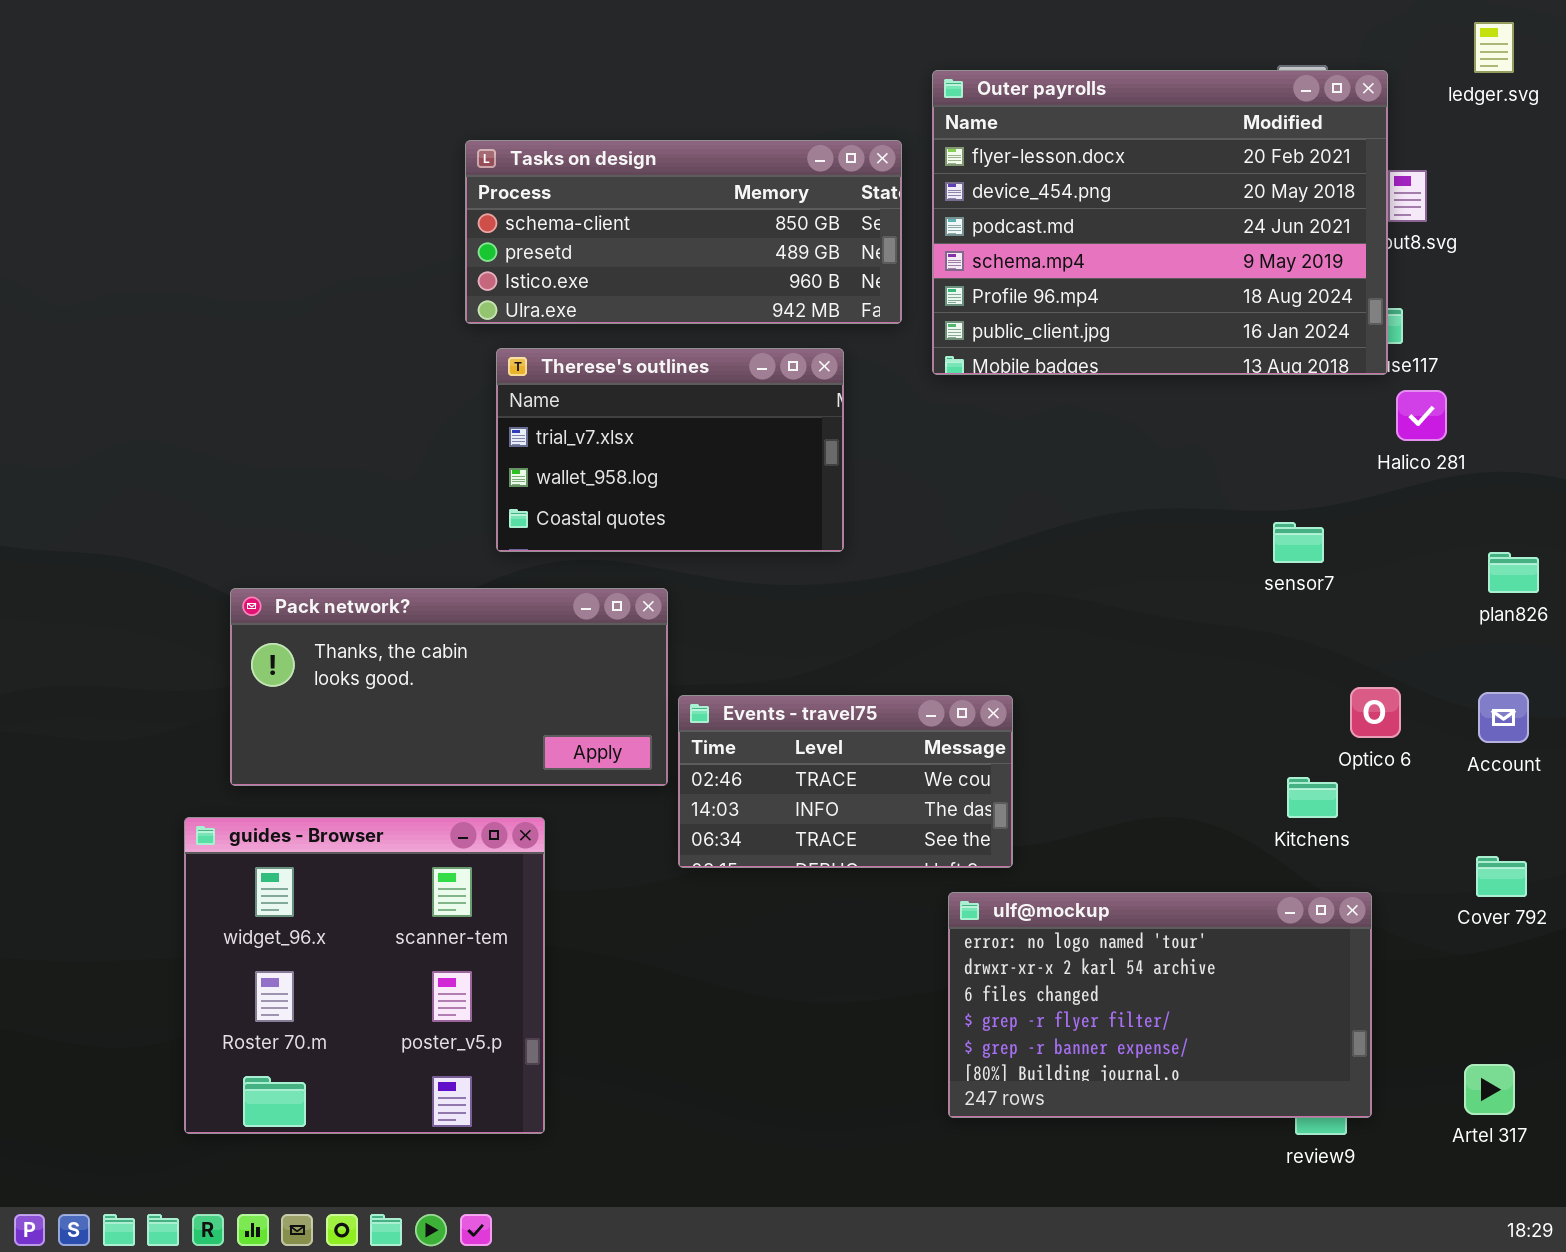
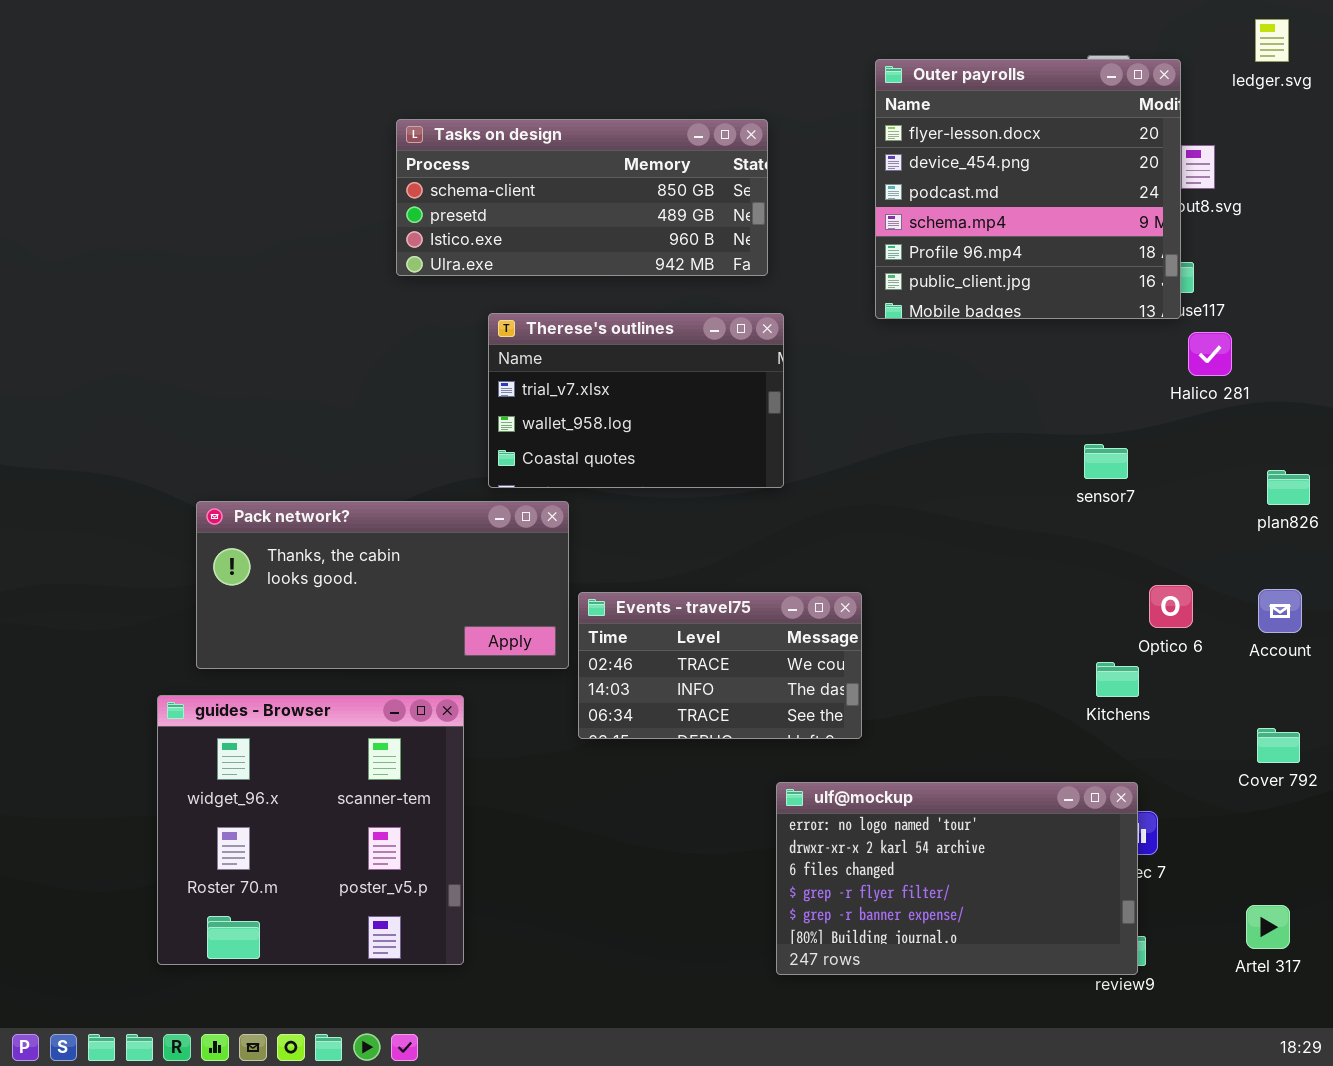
Outer payrolls: [932,70,1388,375] -> [875,59,1181,319], resized
Therese's outlines: [496,348,844,552] -> [488,313,784,488], moved
ulf@mockup: [948,892,1372,1118] -> [776,782,1138,975], moved

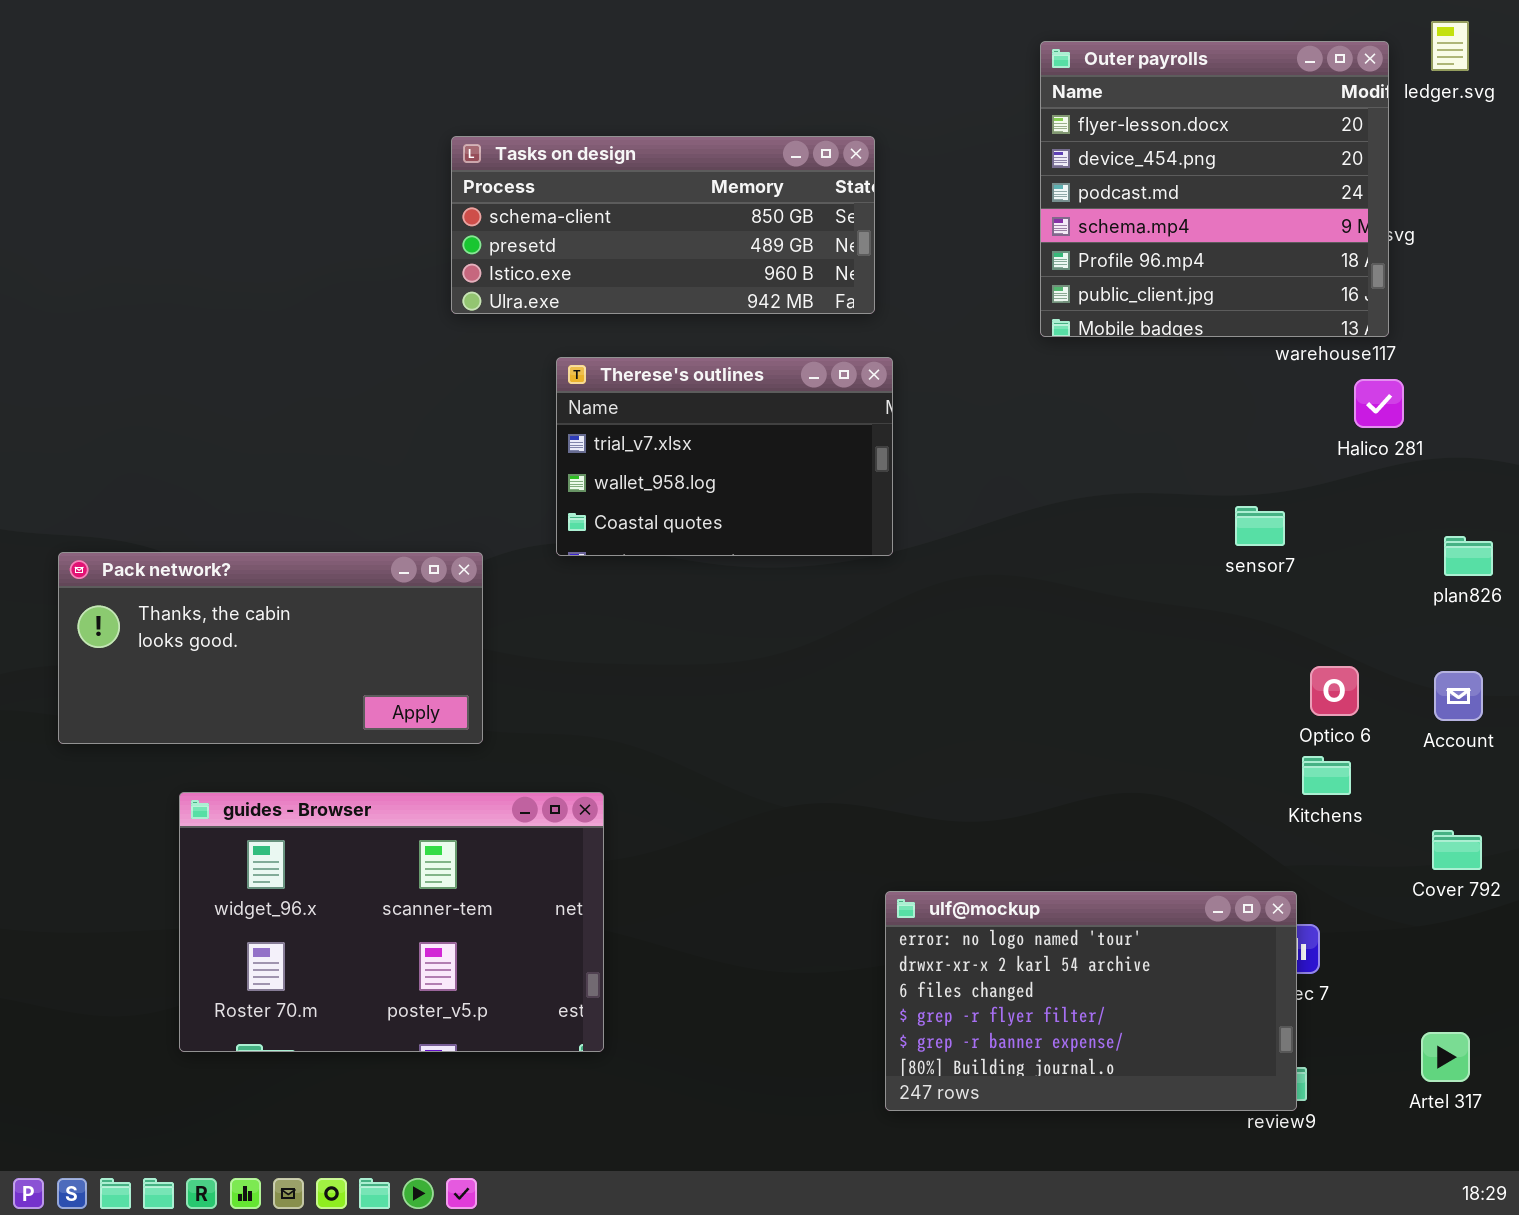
Outer payrolls: [875,59,1181,319] -> [1040,41,1389,337], moved
Pack network?: [196,501,569,669] -> [58,552,483,744], moved
Events - travel75: [578,592,862,739] -> none, closed
Kitchens: [1096,662,1139,697] -> [1302,756,1351,795], moved
guides - Browser: [157,695,464,965] -> [179,792,604,1052], resized

